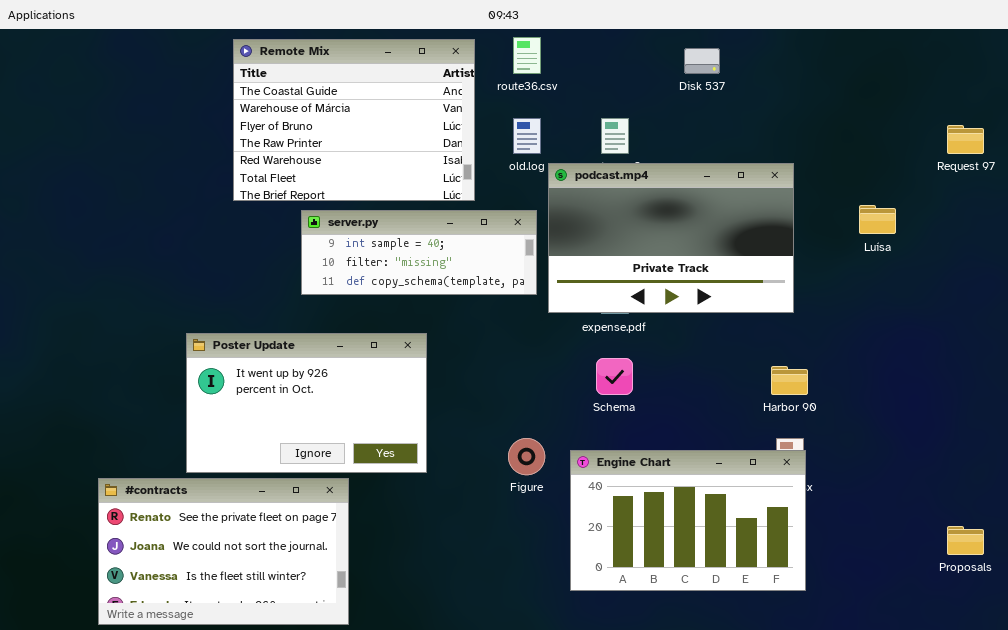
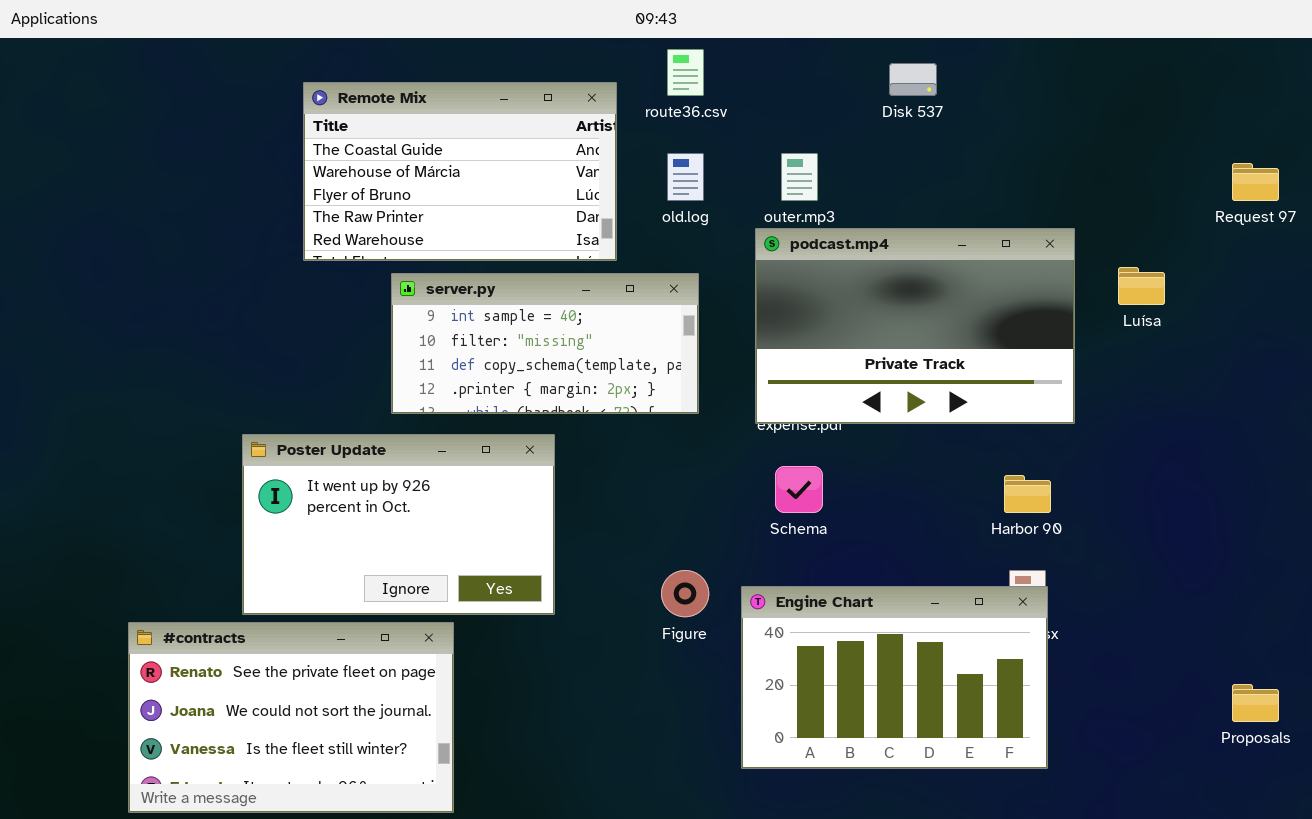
Remote Mix: [233,39,475,201] -> [303,82,617,261], resized
podcast.mp4: [548,163,794,313] -> [755,228,1075,424], moved
server.py: [301,210,537,295] -> [391,273,699,414], resized

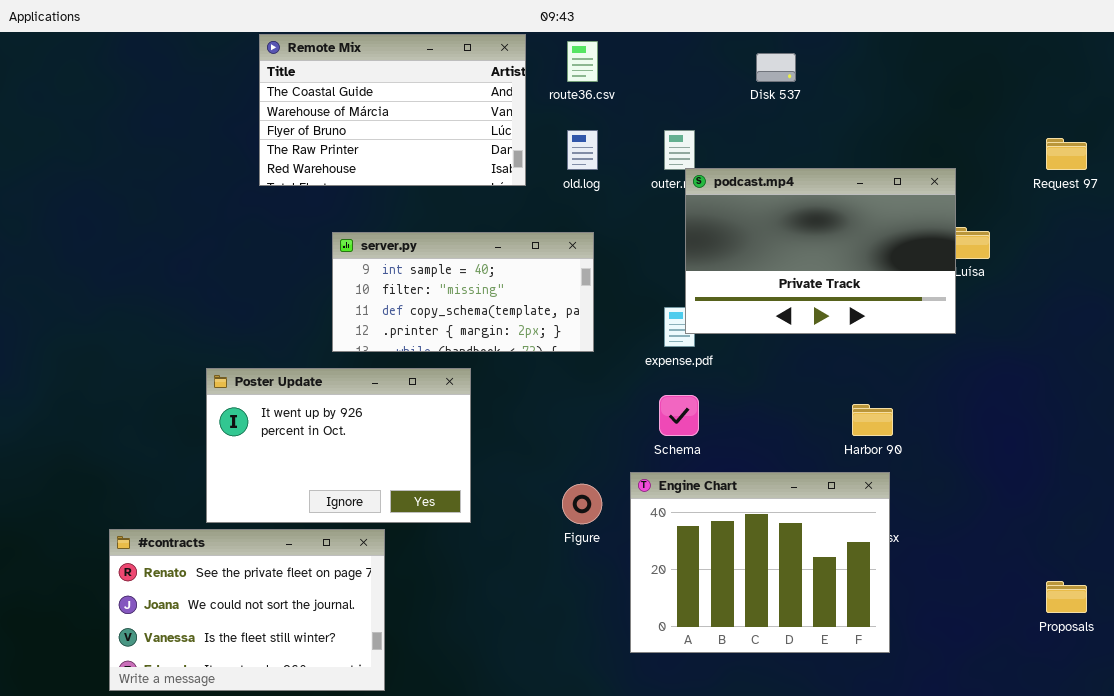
Remote Mix: [303,82,617,261] -> [259,34,526,186], moved
podcast.mp4: [755,228,1075,424] -> [685,168,956,334], moved
Engine Chart: [741,586,1048,769] -> [630,472,890,653], resized

